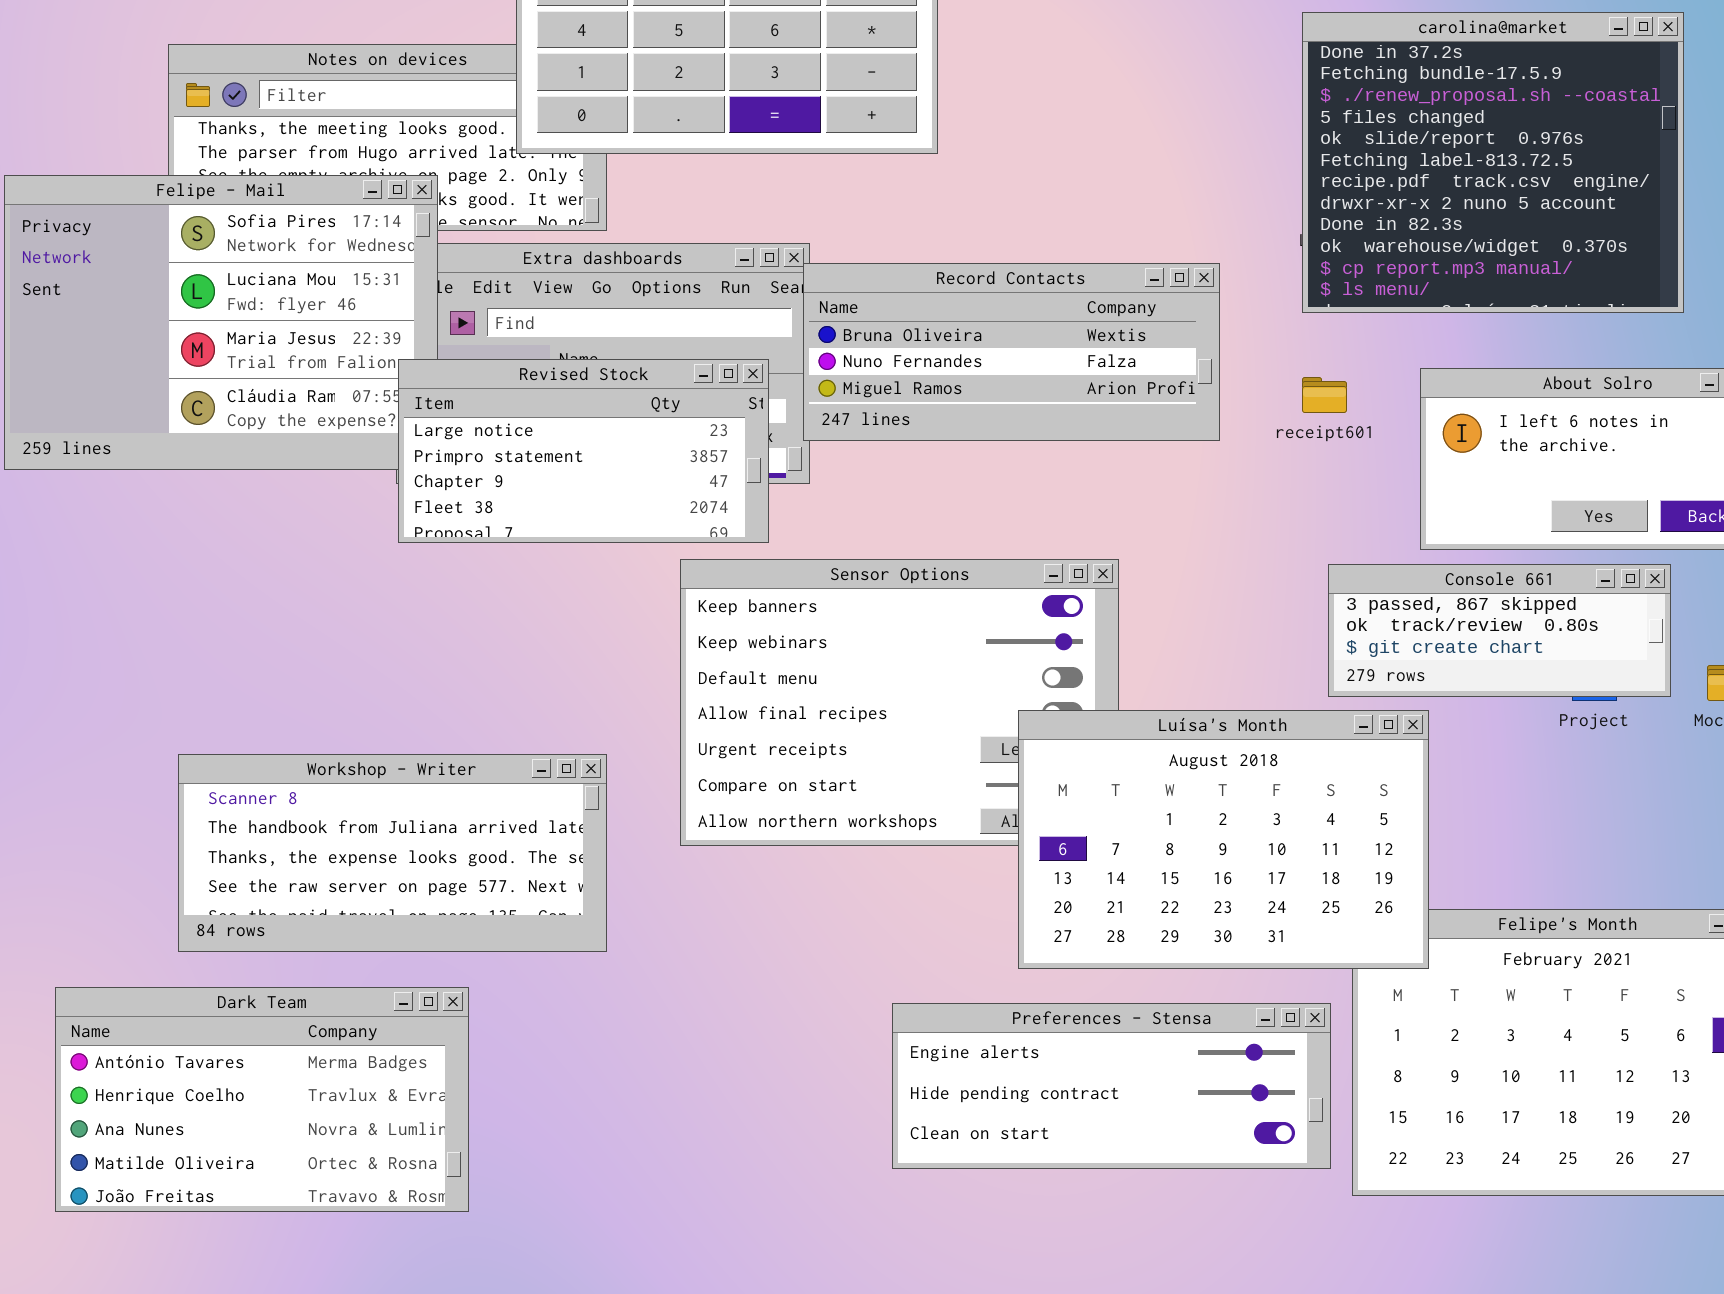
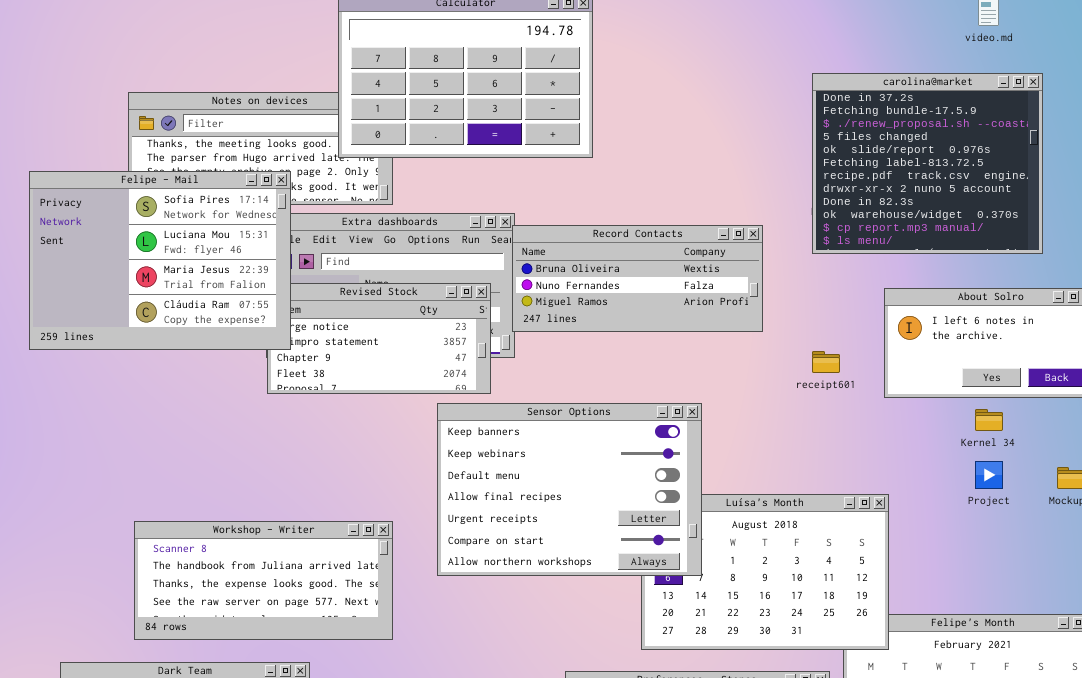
Felipe - Mail: [4,175,438,470] -> [29,171,291,350], raised
receipt601: [1302,377,1347,413] -> [812,351,840,373], moved
Sensor Options: [680,559,1119,846] -> [437,403,702,576], raised
Console 661: [1328,564,1671,697] -> none, closed

